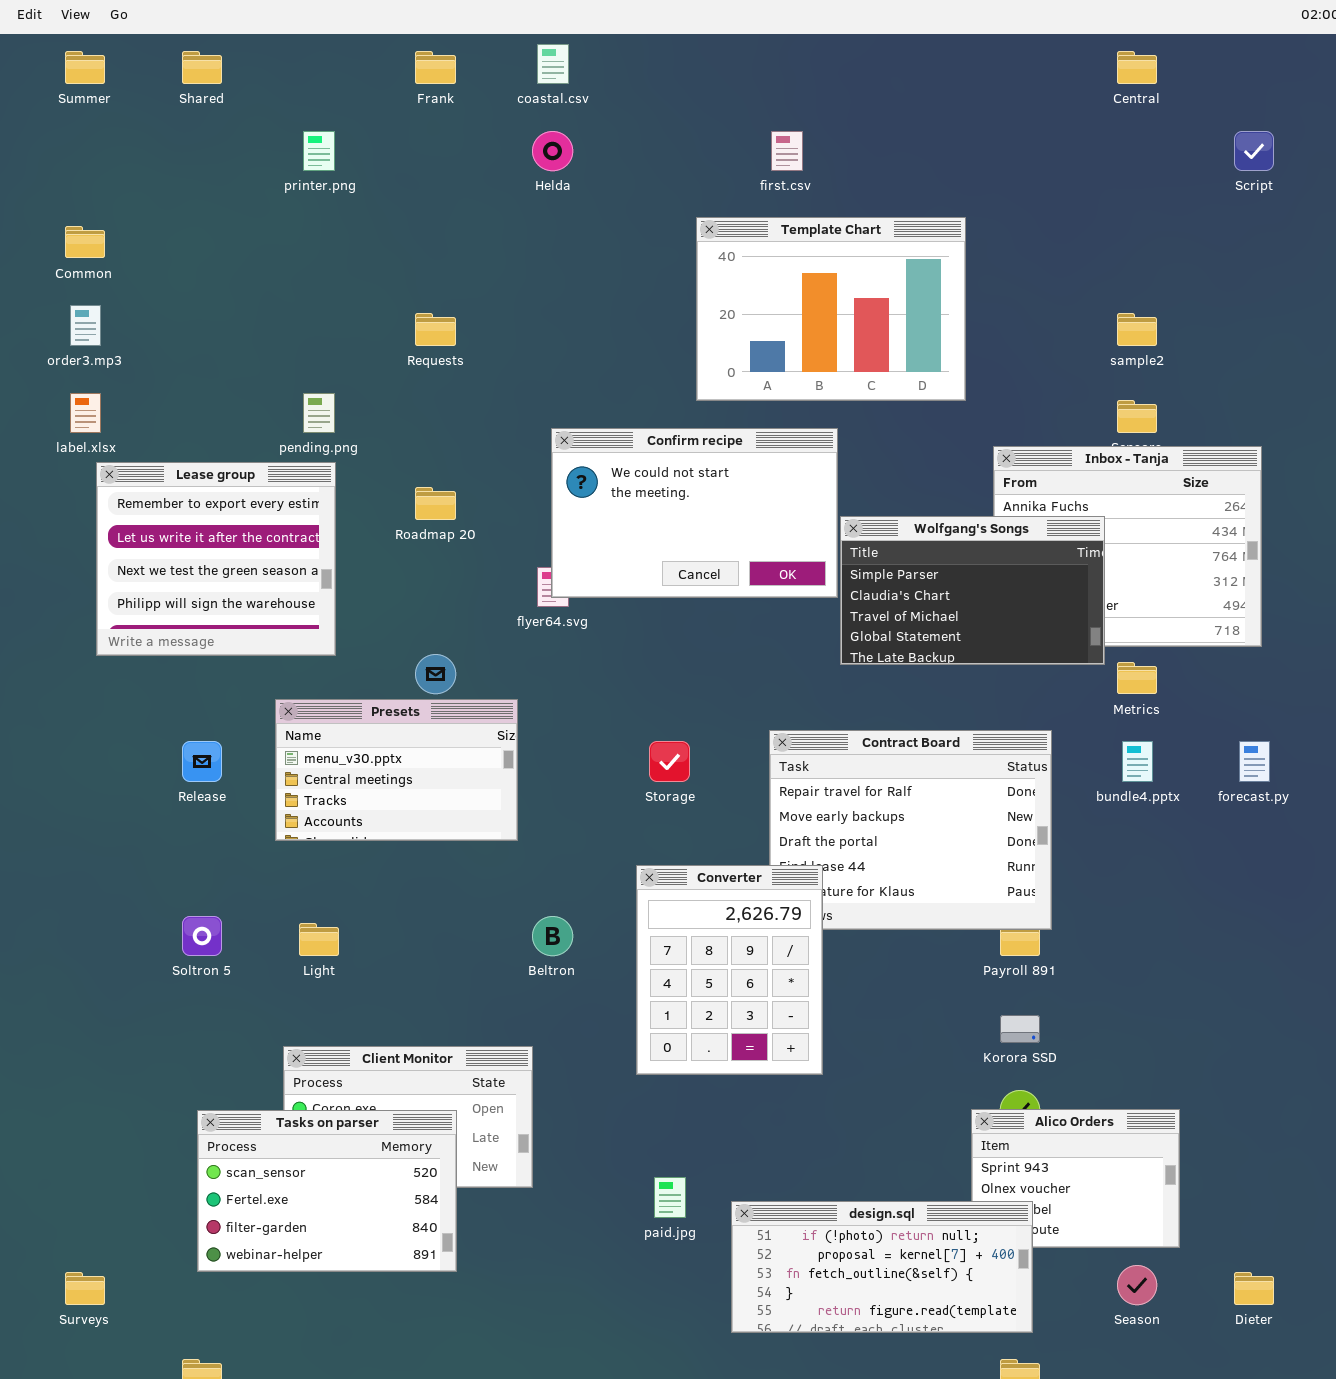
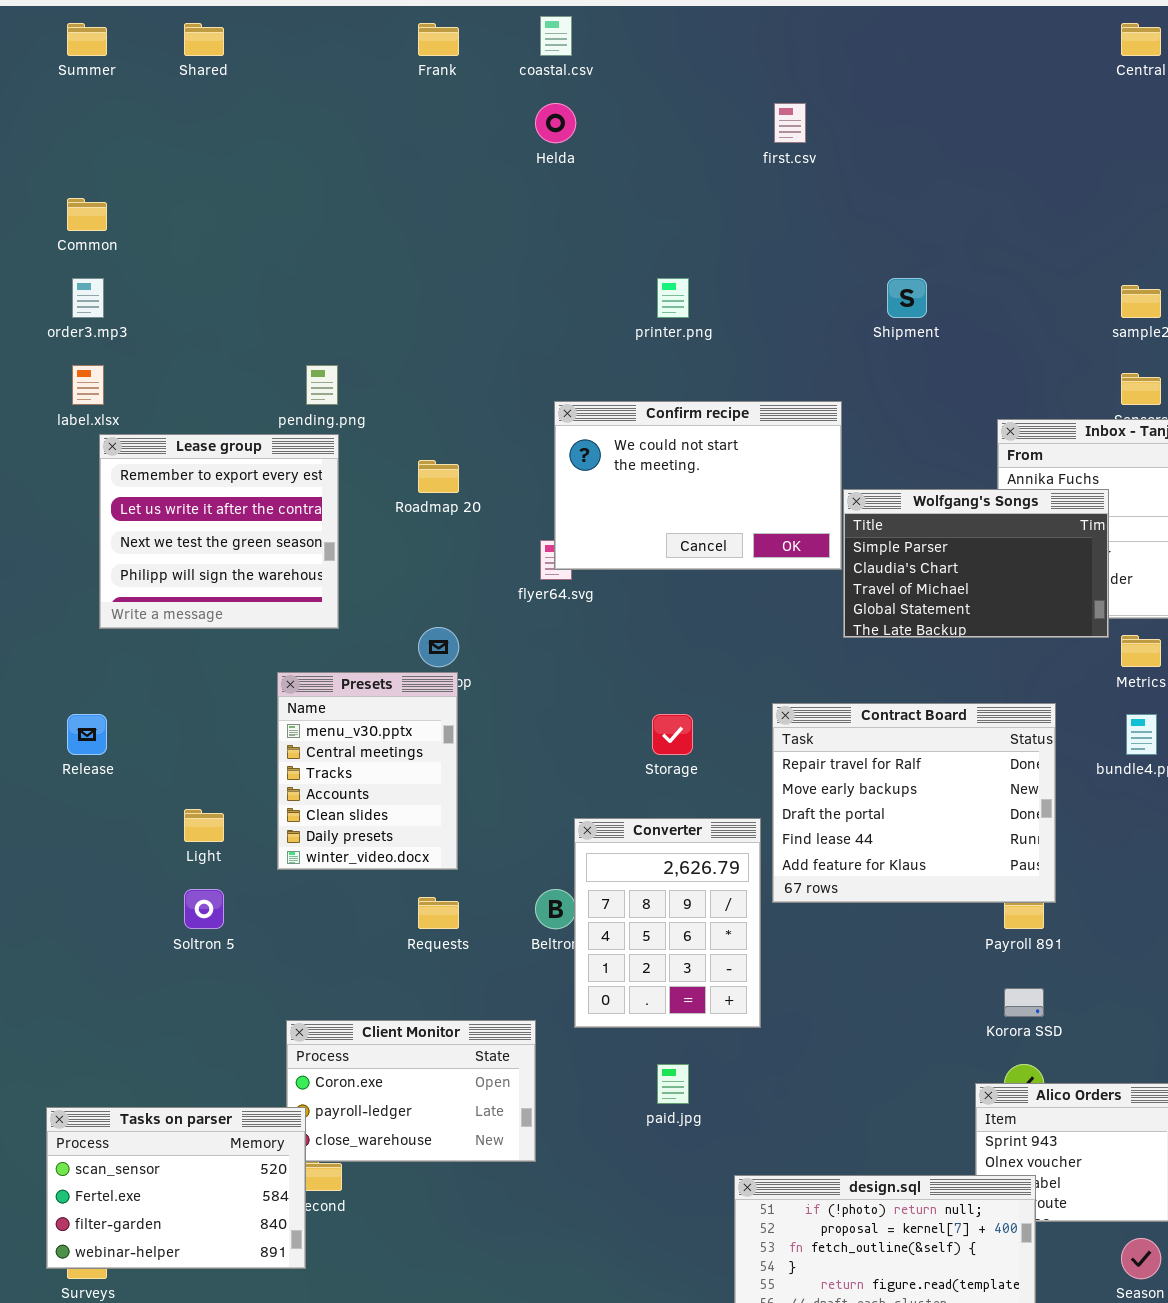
printer.png: [303,131,335,171] -> [657,278,689,318], moved
Template Chart: [696,217,966,401] -> none, closed
Requests: [415,313,456,346] -> [418,897,459,929], moved
Presets: [275,699,518,841] -> [277,672,458,870], resized
Release: [182,741,222,782] -> [67,714,107,755], moved
Converter: [636,865,823,1075] -> [574,818,761,1028], moved
Light: [299,923,339,956] -> [184,809,224,842], moved
Tasks on parser: [197,1110,457,1272] -> [46,1107,306,1269], moved
paid.jpg: [654,1177,686,1218] -> [657,1064,689,1104], moved

